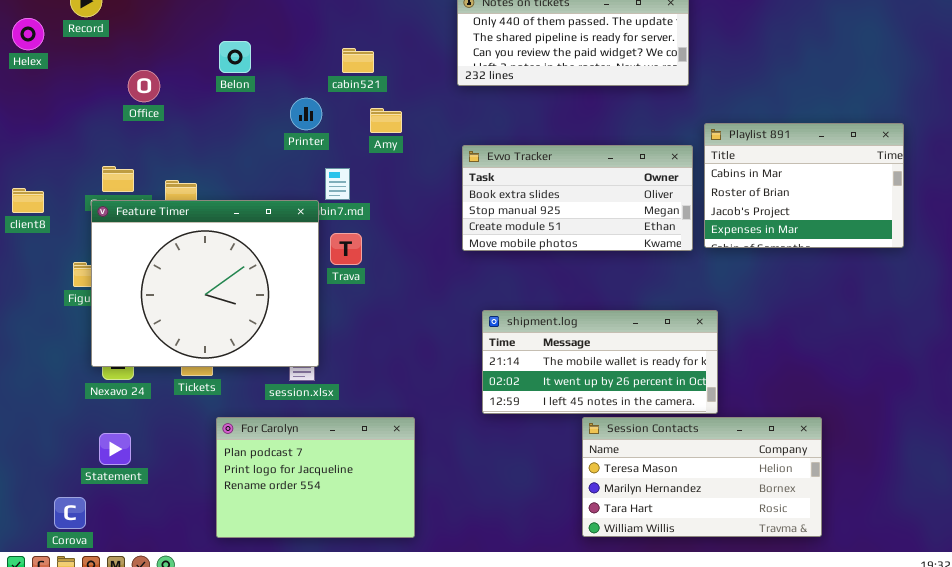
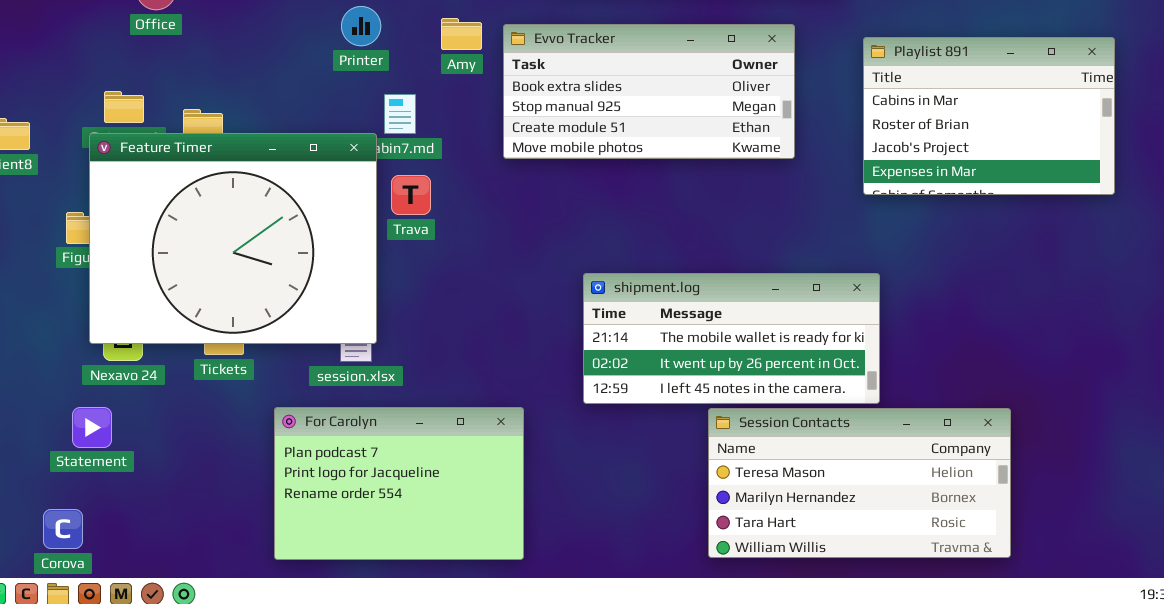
Evvo Tracker: [462,145,693,251] -> [503,24,795,159], moved
For Carolyn: [216,417,415,538] -> [274,407,524,560], moved
Statement: [99,433,131,465] -> [72,407,112,448], moved

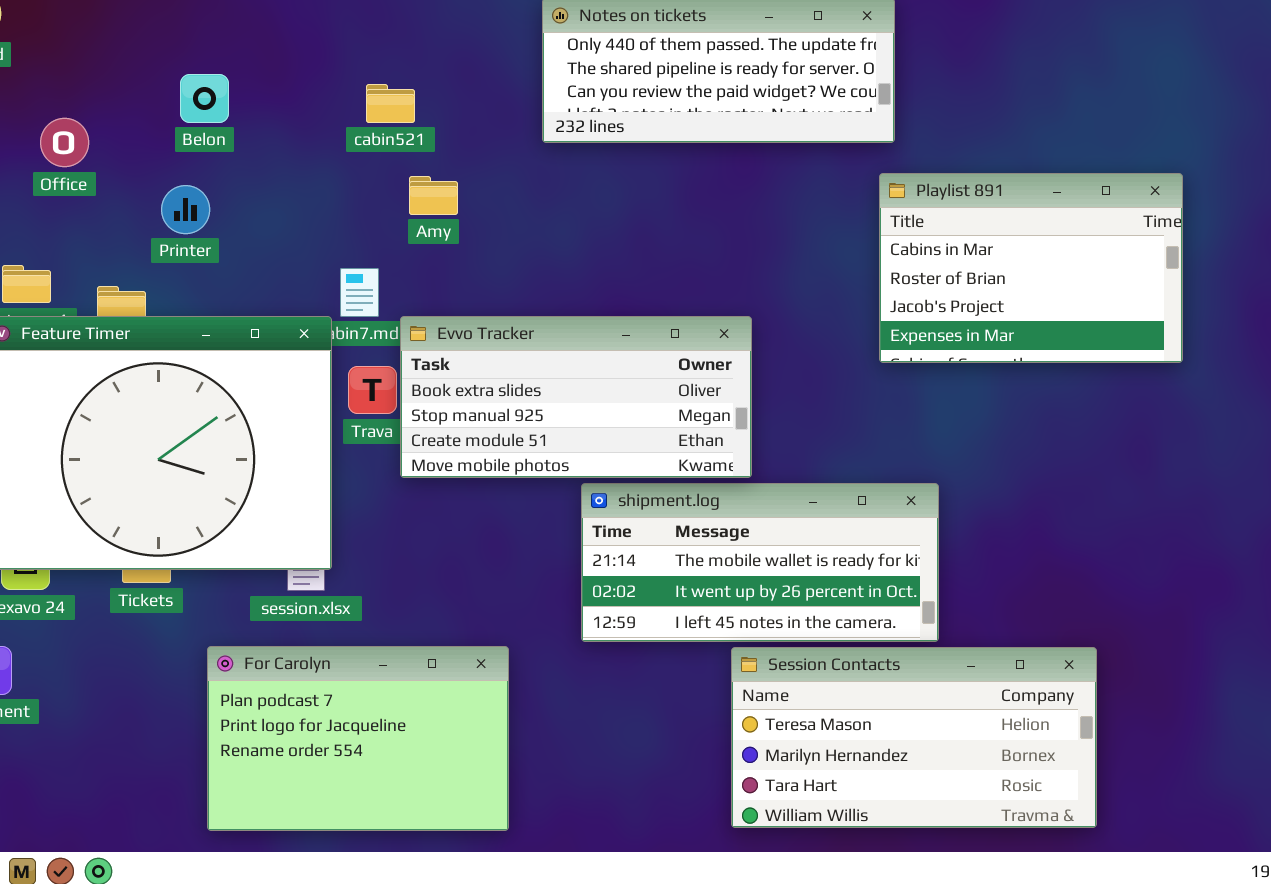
Printer: [341,6,381,46] -> [161,185,210,234], moved
Evvo Tracker: [503,24,795,159] -> [400,316,752,478], moved
Playlist 891: [863,37,1115,195] -> [879,173,1183,363], moved

